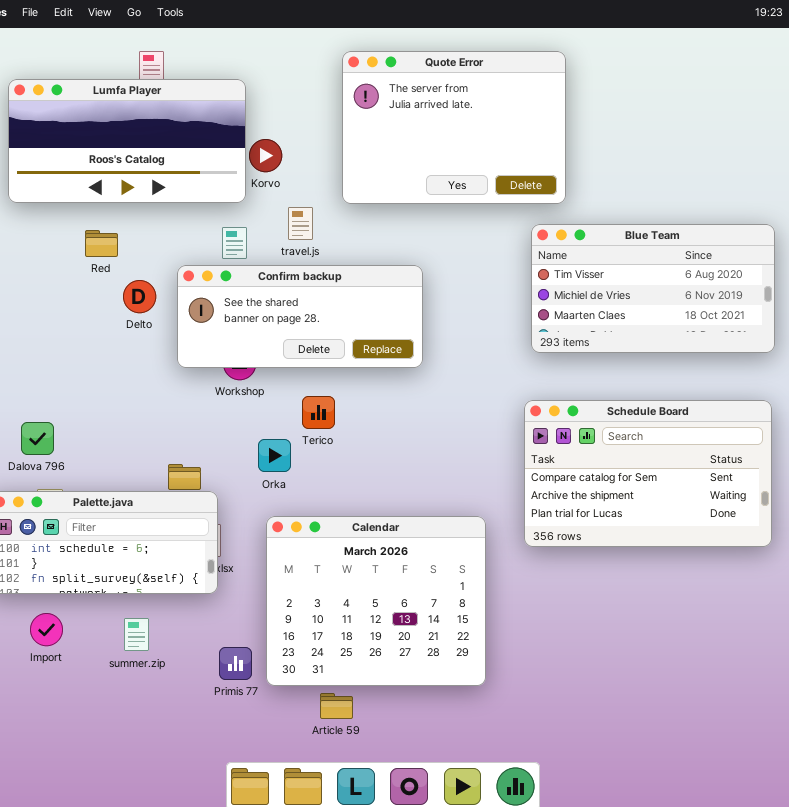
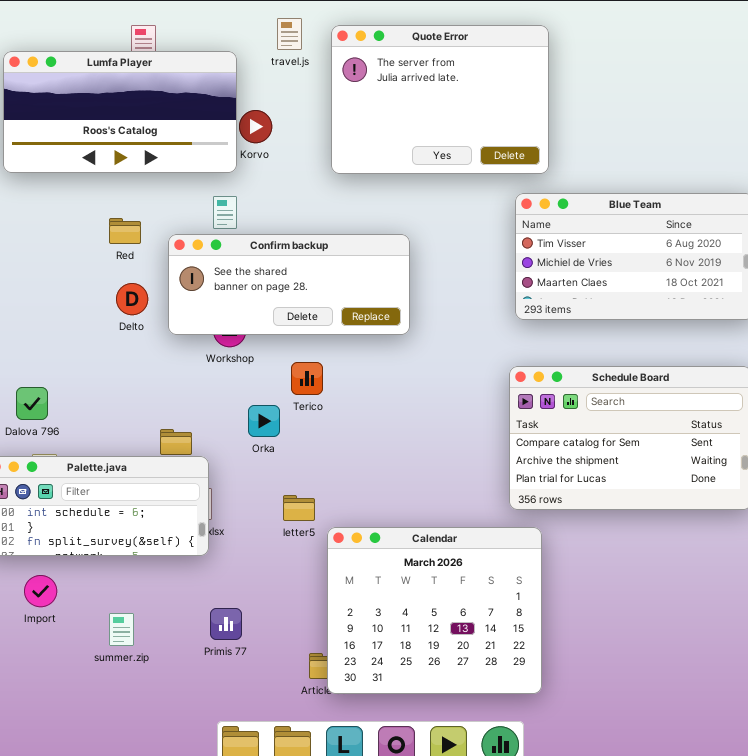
travel.js: [288,207,313,240] -> [277,18,302,50], moved
Red: [85,230,118,257] -> [109,218,141,244], moved
Delto: [123,280,156,313] -> [116,283,148,315], moved
Calendar: [266,516,486,686] -> [327,527,542,694], moved
summer.zip: [124,618,149,651] -> [109,613,134,646], moved

